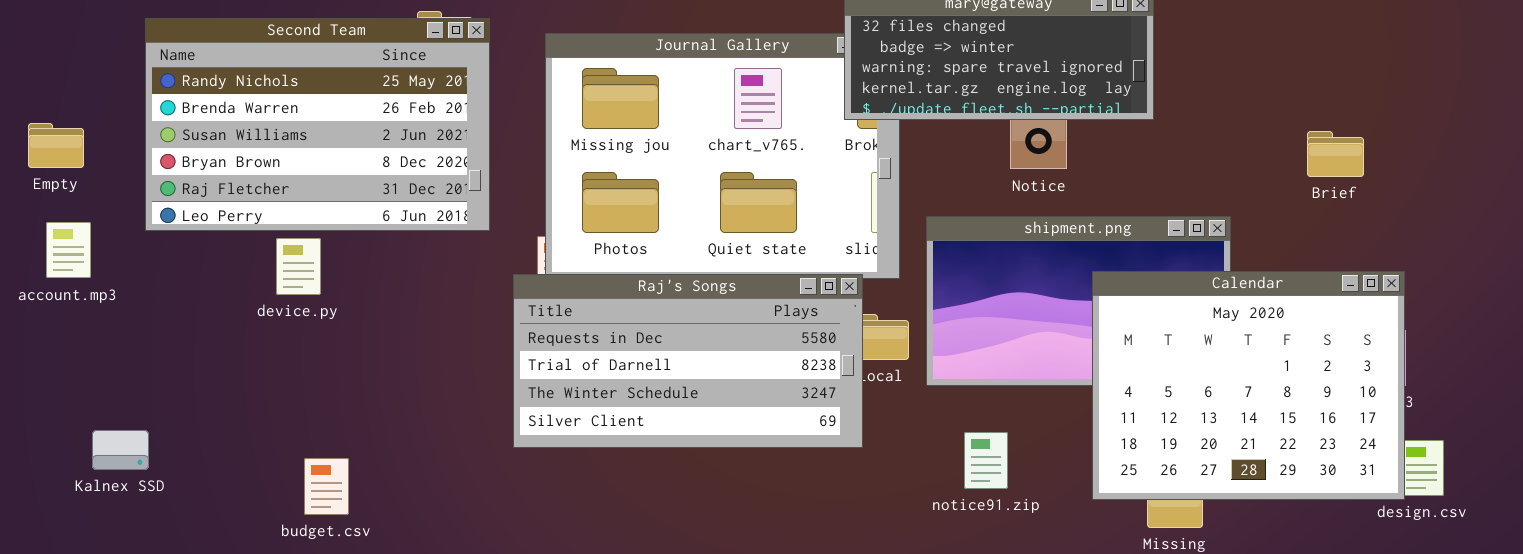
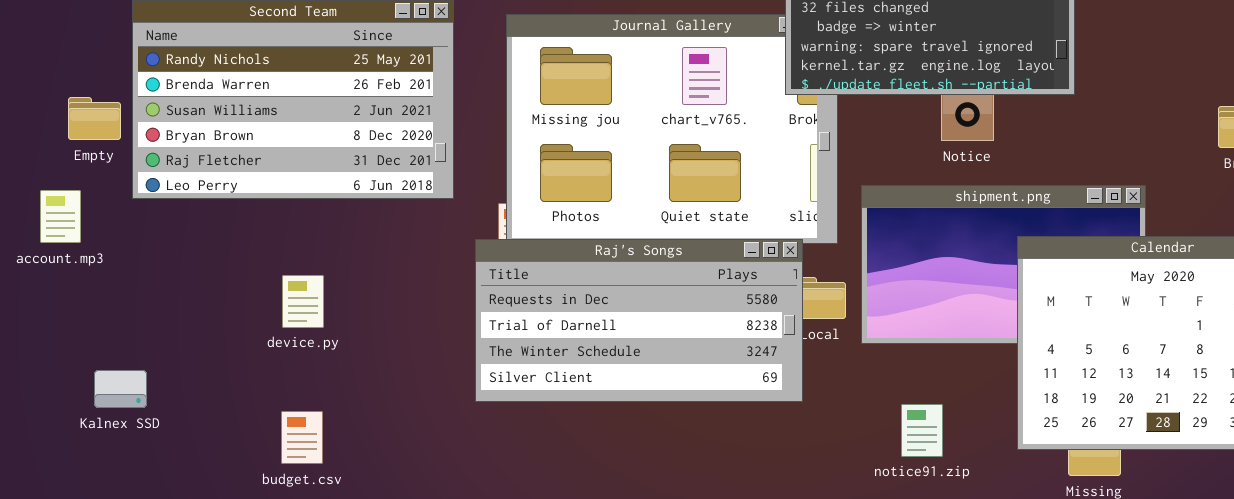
Empty: [28,123,84,168] -> [68,97,121,140], moved
device.py: [276,238,321,295] -> [282,275,324,328], moved
Kalnex SSD: [92,430,149,470] -> [94,370,147,408], moved
notice91.zip: [964,432,1008,489] -> [901,404,943,457], moved

